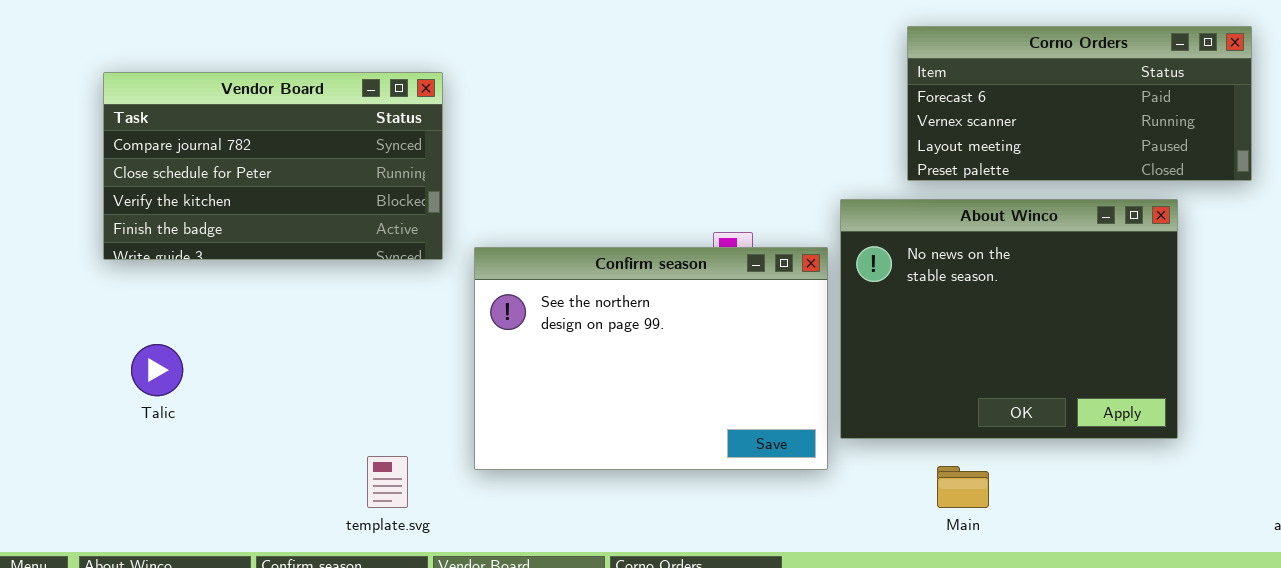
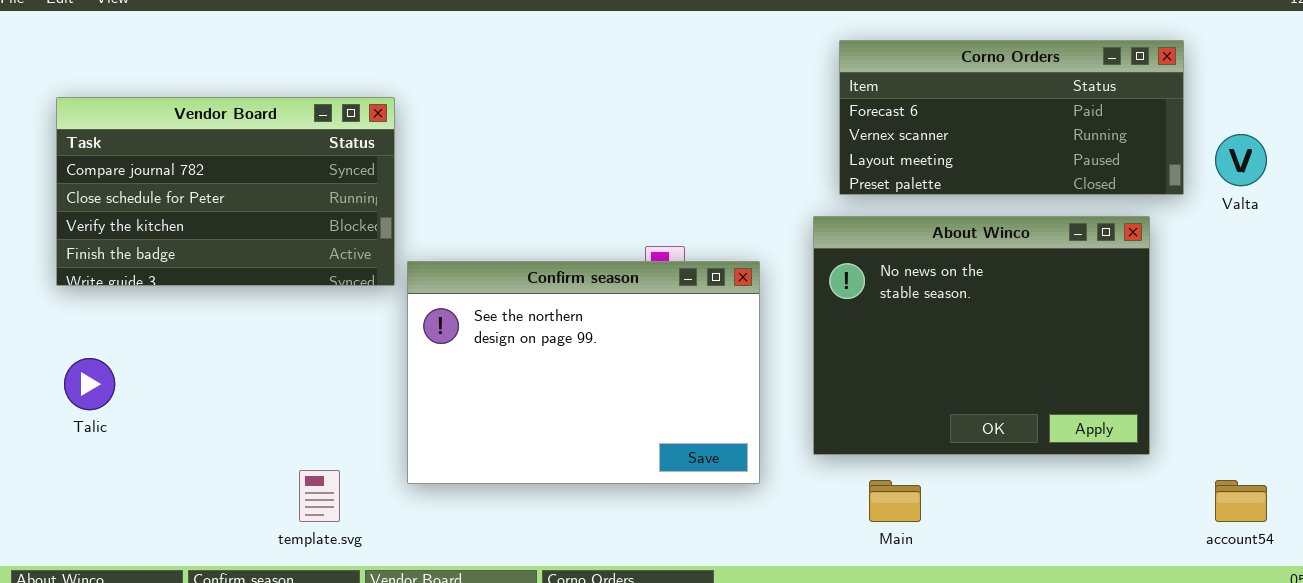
Vendor Board: [103,72,443,260] -> [56,97,395,286], moved
About Winco: [840,199,1178,439] -> [813,216,1150,455], moved

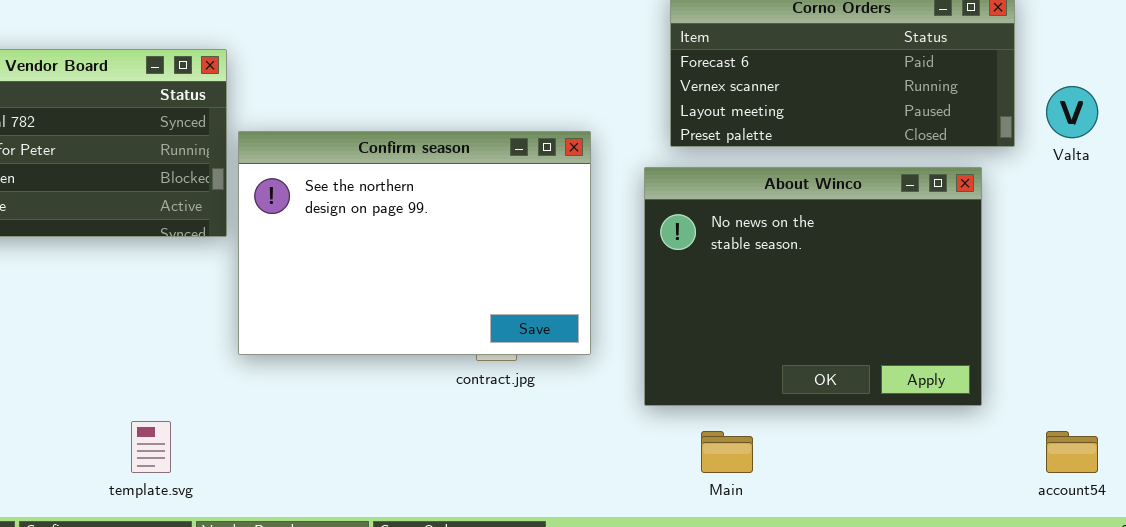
Confirm season: [407,261,760,484] -> [238,131,591,355], moved

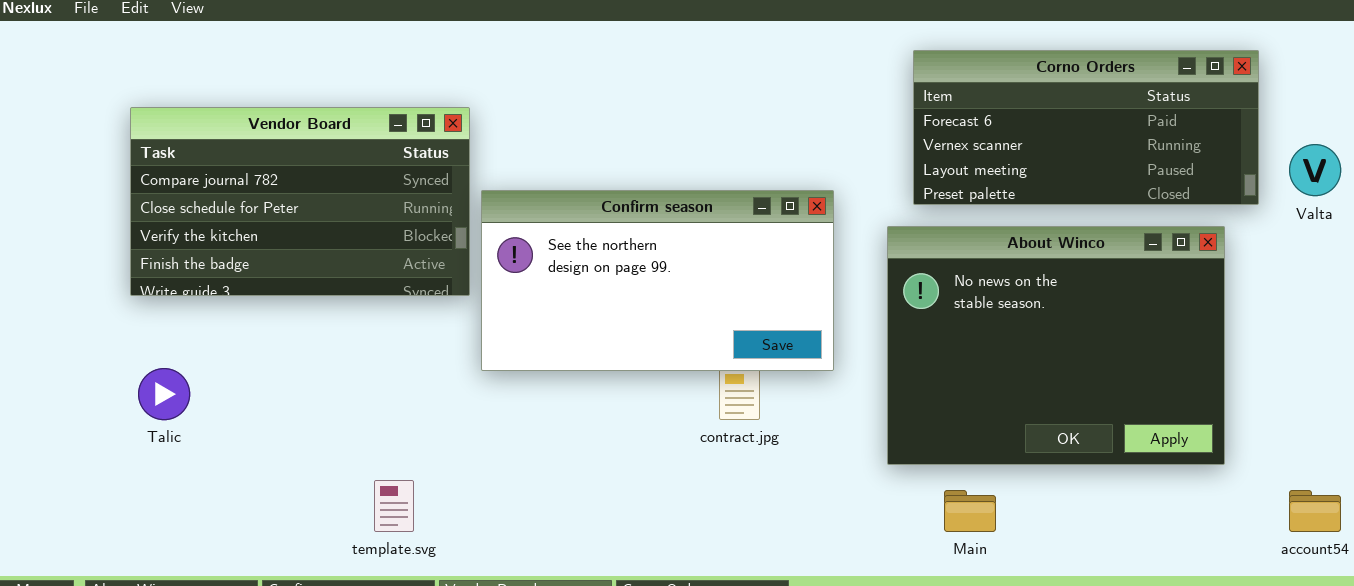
Confirm season: [238,131,591,355] -> [481,190,834,371], resized

